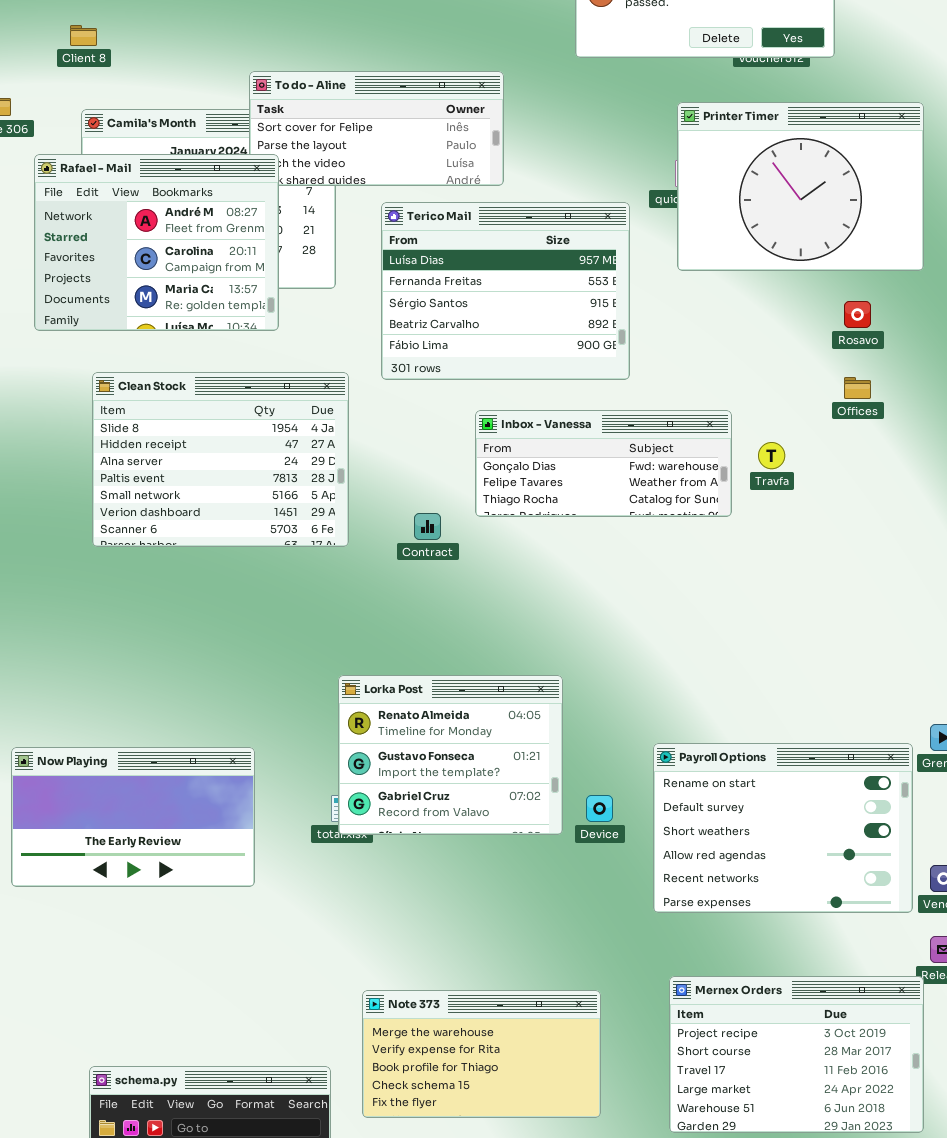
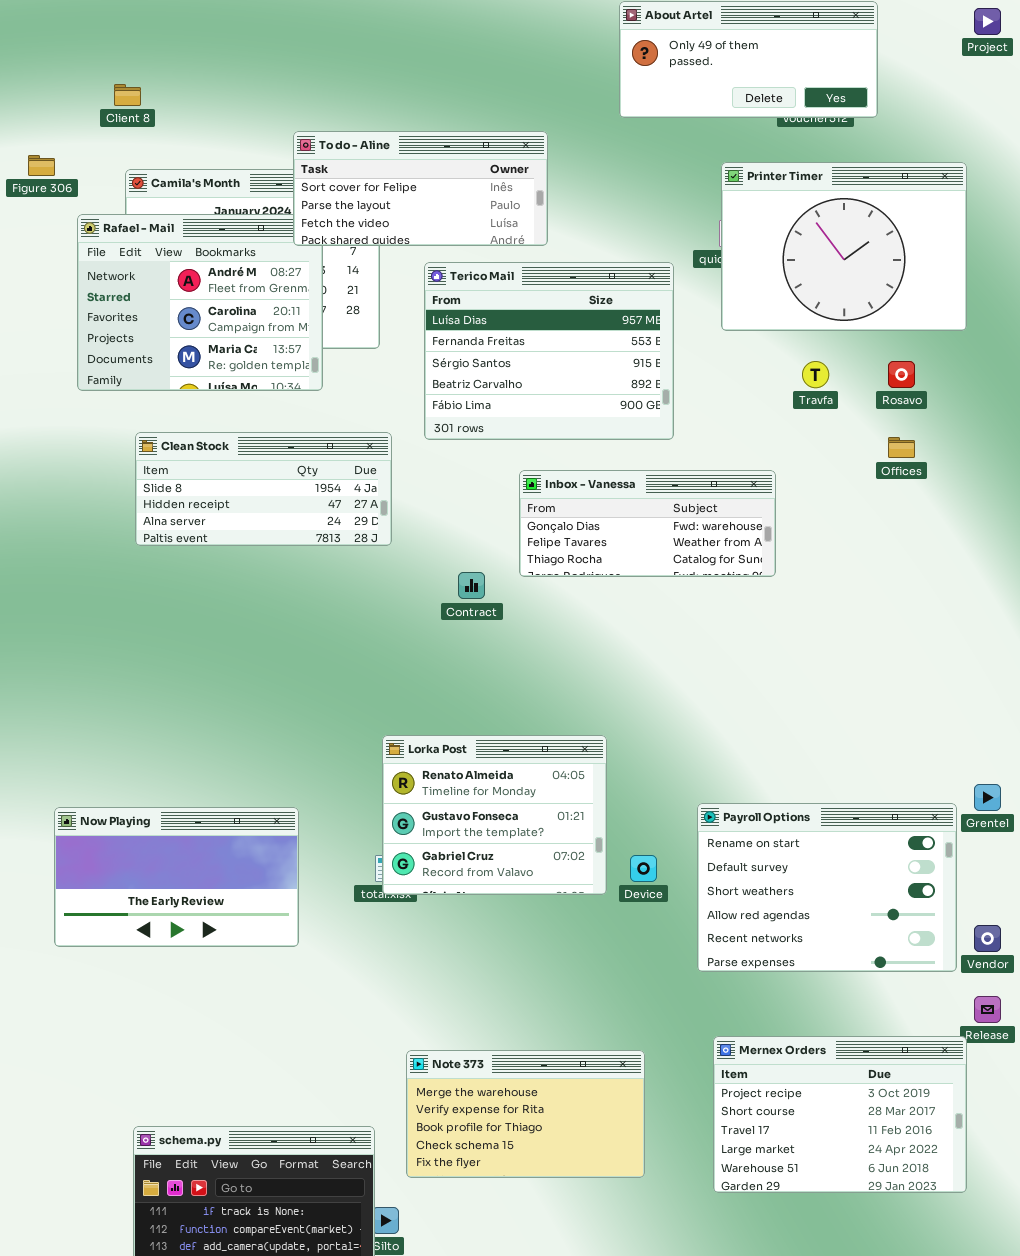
To do - Aline: [249,71,504,186] -> [293,131,548,246], raised
Clean Stock: [92,372,349,547] -> [135,432,392,546], resized
Travfa: [758,442,785,469] -> [802,361,829,388], moved

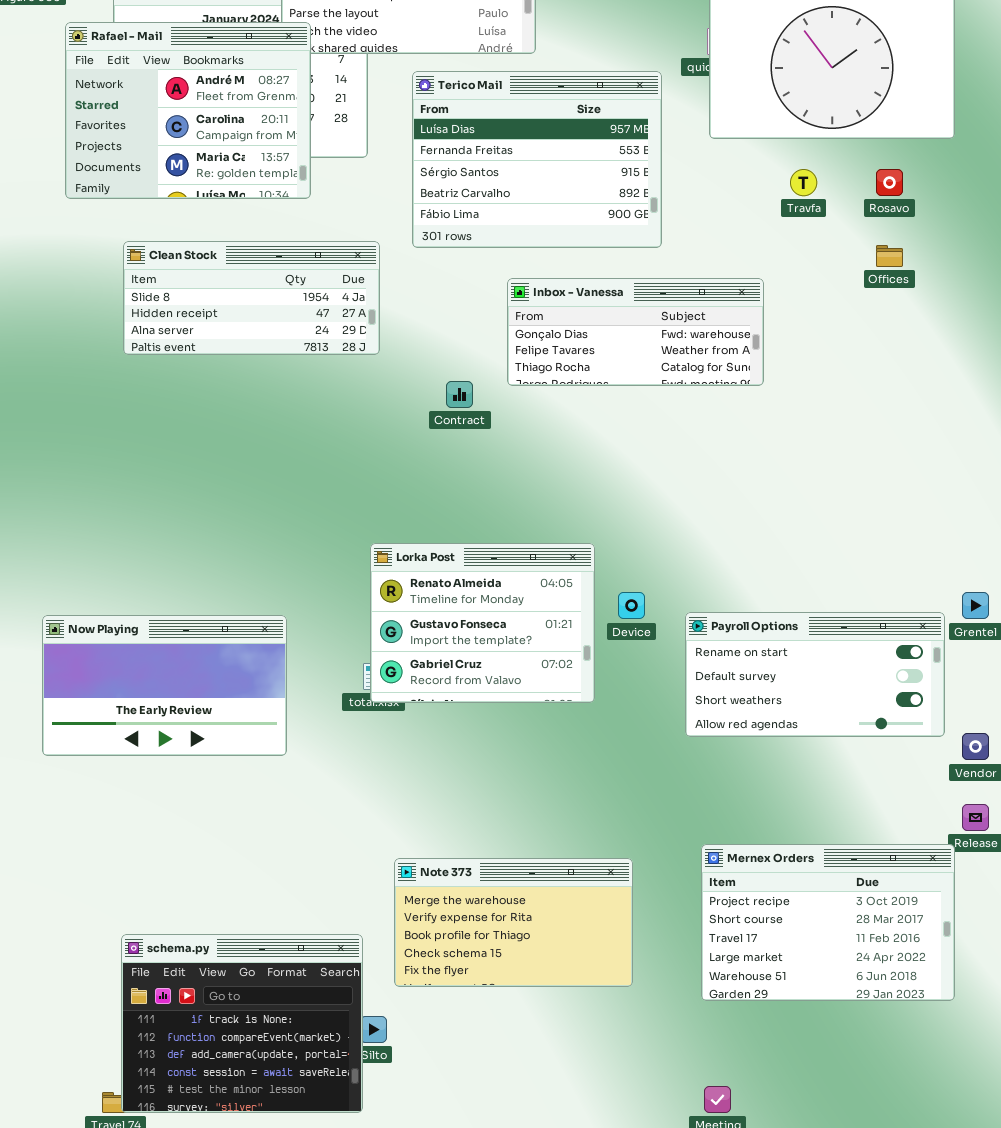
Rafael - Mail: [77,214,323,391] -> [65,22,311,199], raised
Payroll Options: [697,803,957,972] -> [685,612,945,737], resized
Device: [630,855,657,882] -> [618,592,645,619], moved

